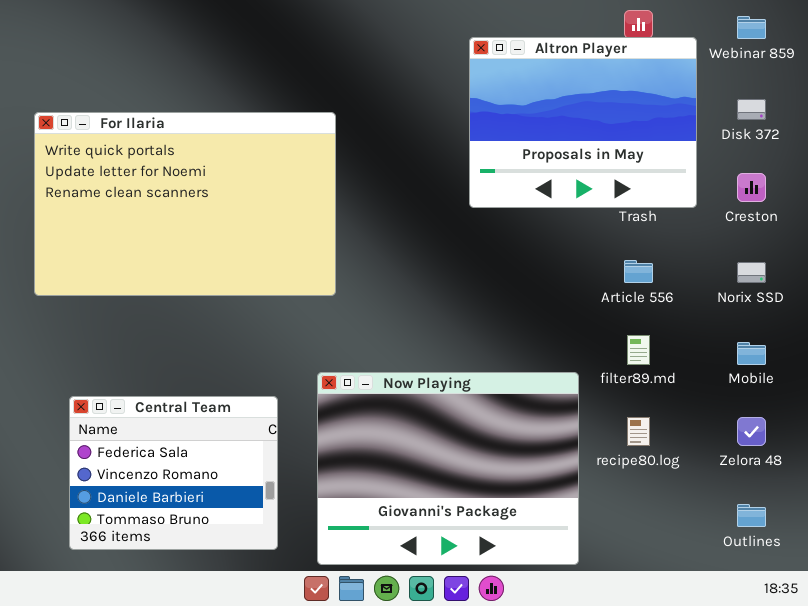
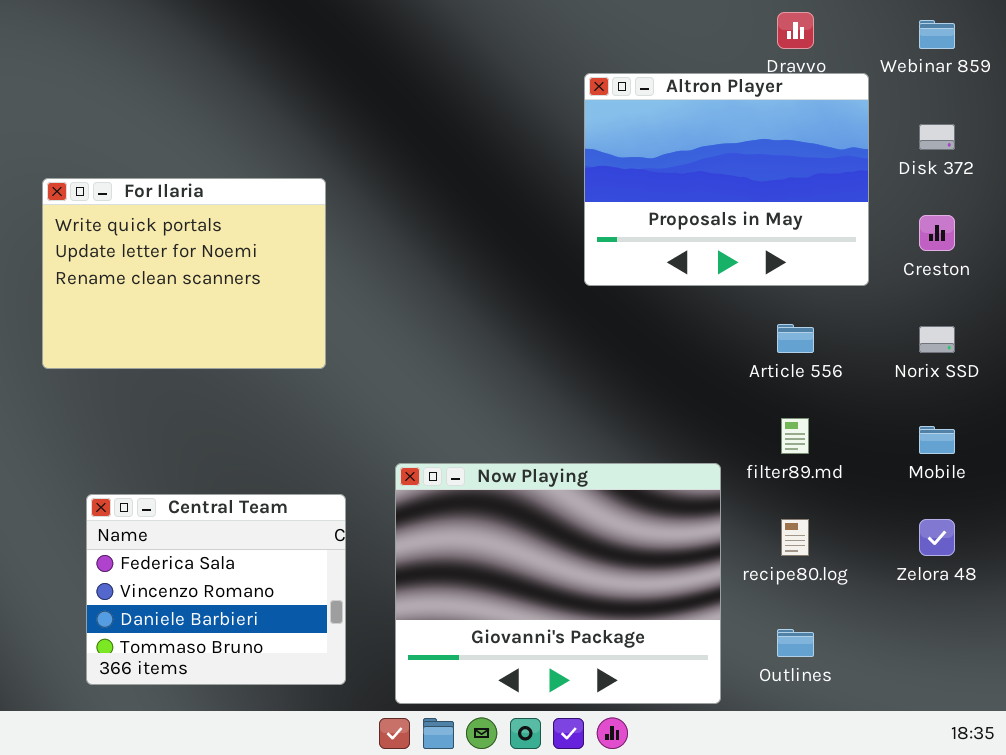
Altron Player: [469,37,697,208] -> [584,73,869,286], moved
For Ilaria: [34,112,336,296] -> [42,178,326,369], resized
Outlines: [737,504,766,527] -> [777,629,814,657], moved

